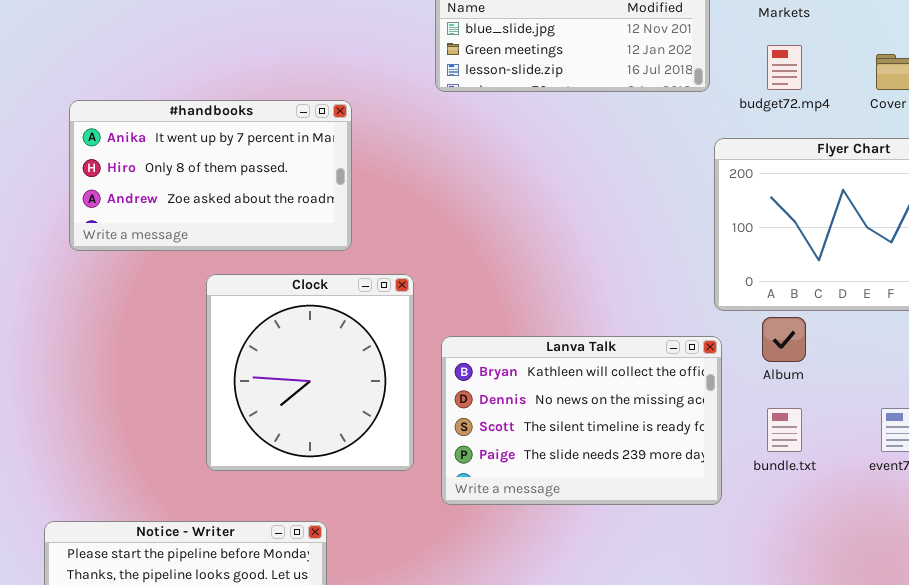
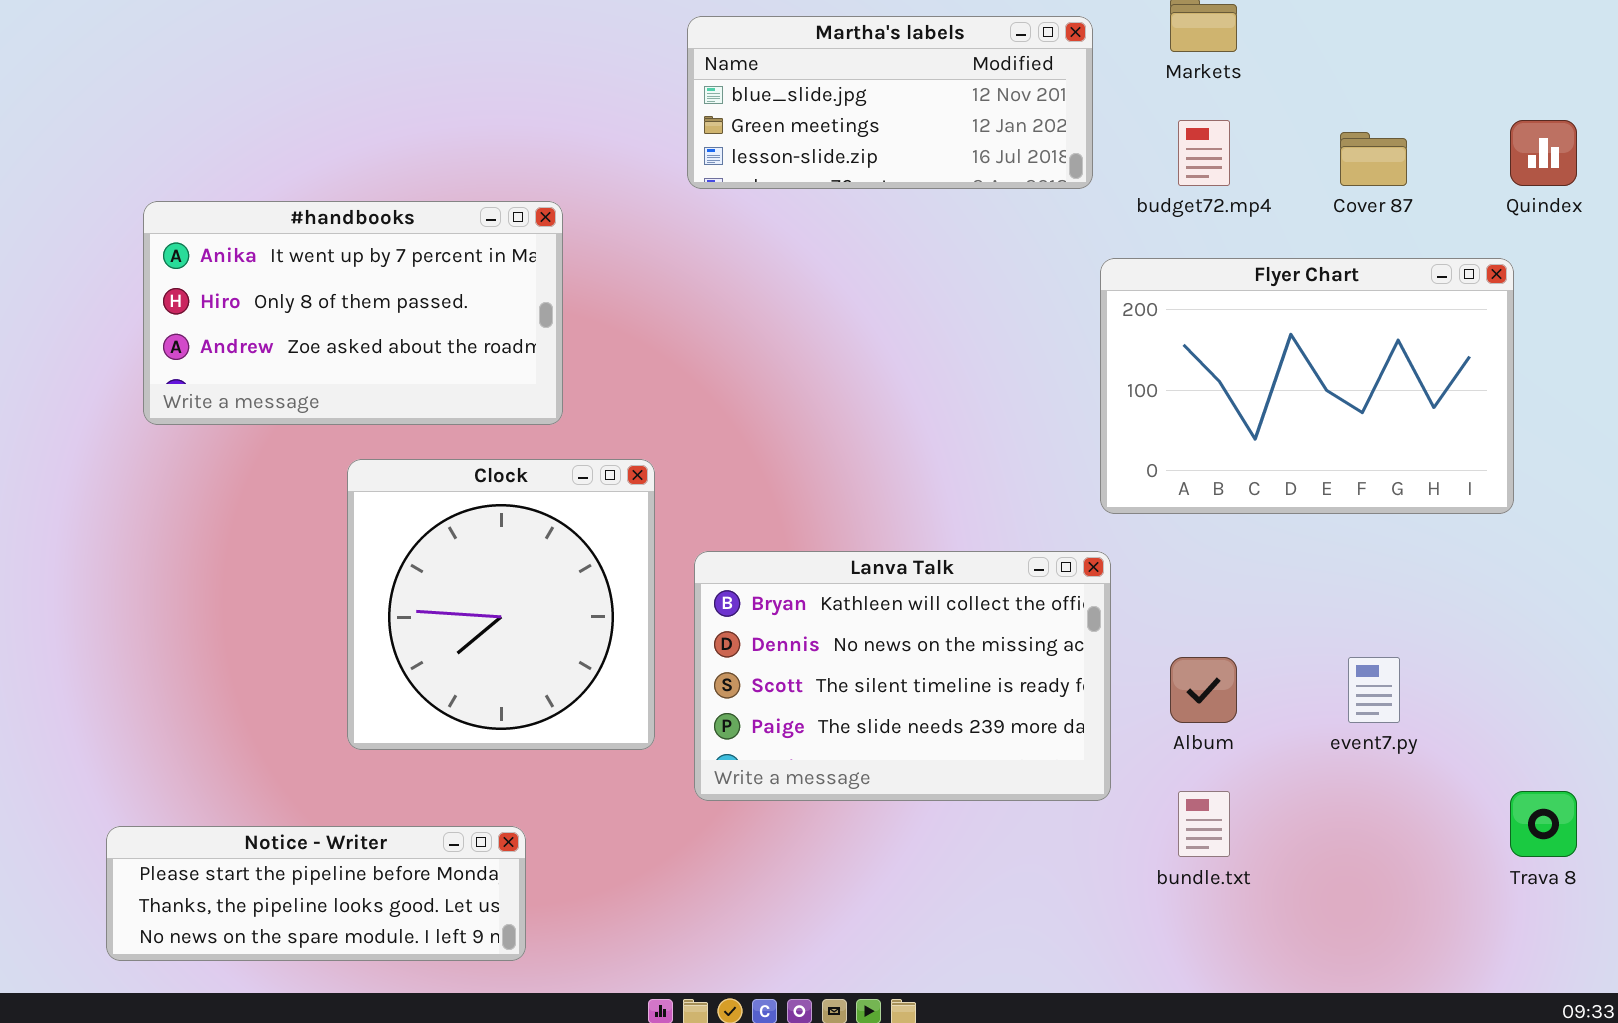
Album: [762,317,806,362] -> [1170,657,1237,723], moved
bundle.txt: [767,408,802,452] -> [1178,791,1230,857], moved

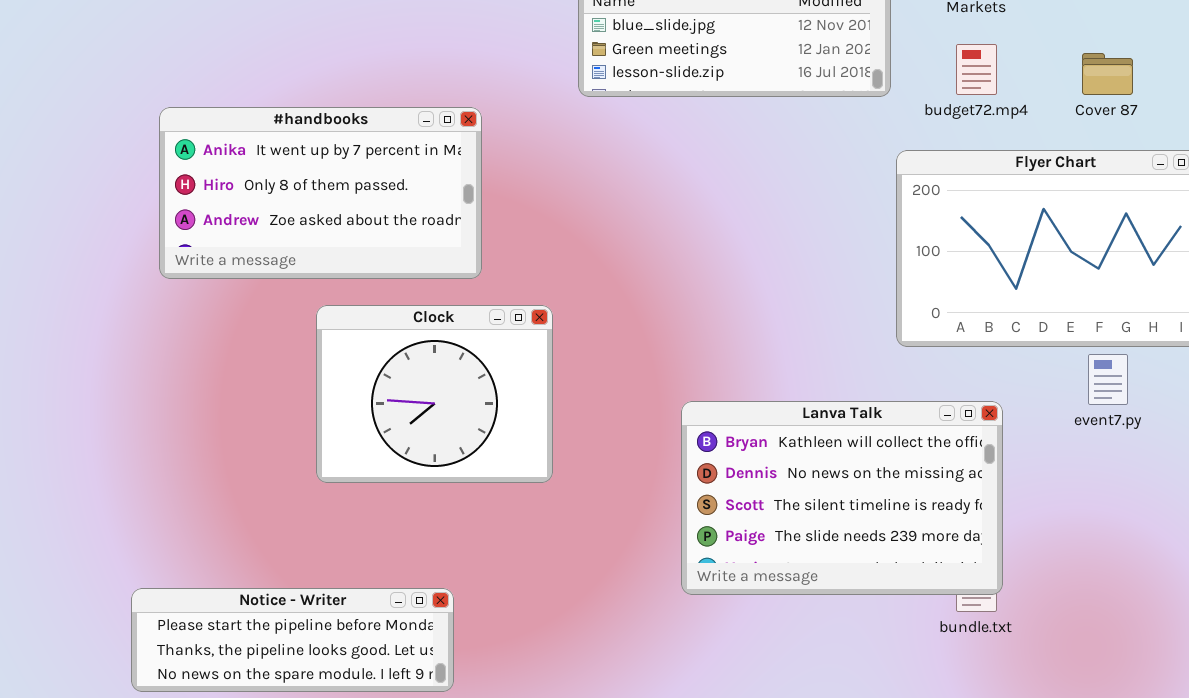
Clock: [347,459,655,750] -> [316,305,553,483], resized
Lanva Talk: [694,551,1111,801] -> [681,401,1003,595], moved
event7.py: [1348,657,1400,723] -> [1088,354,1128,405], moved

